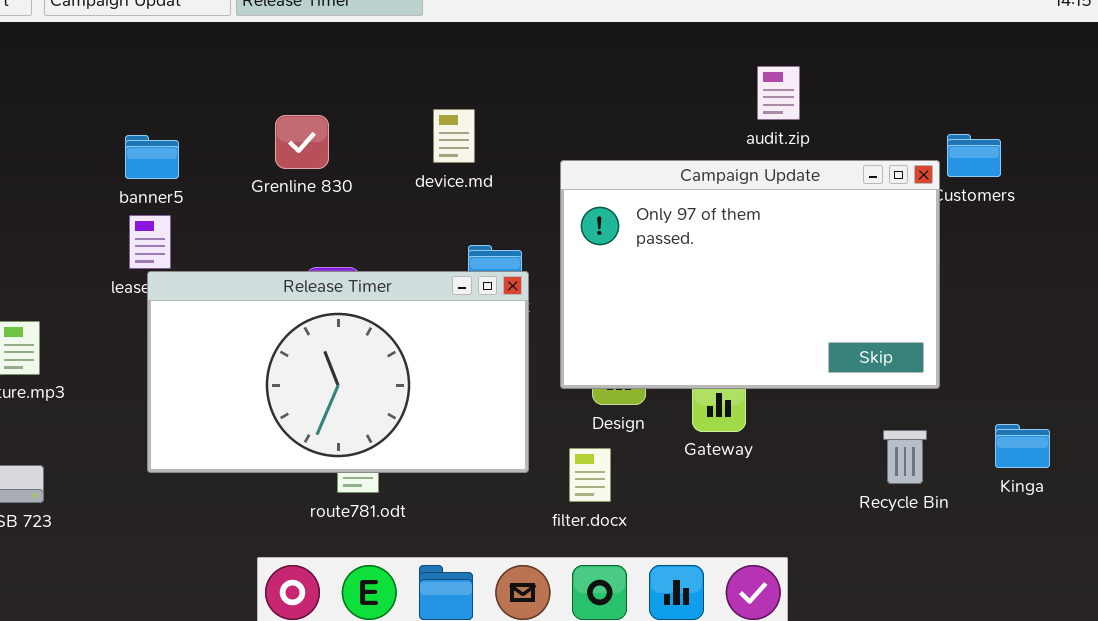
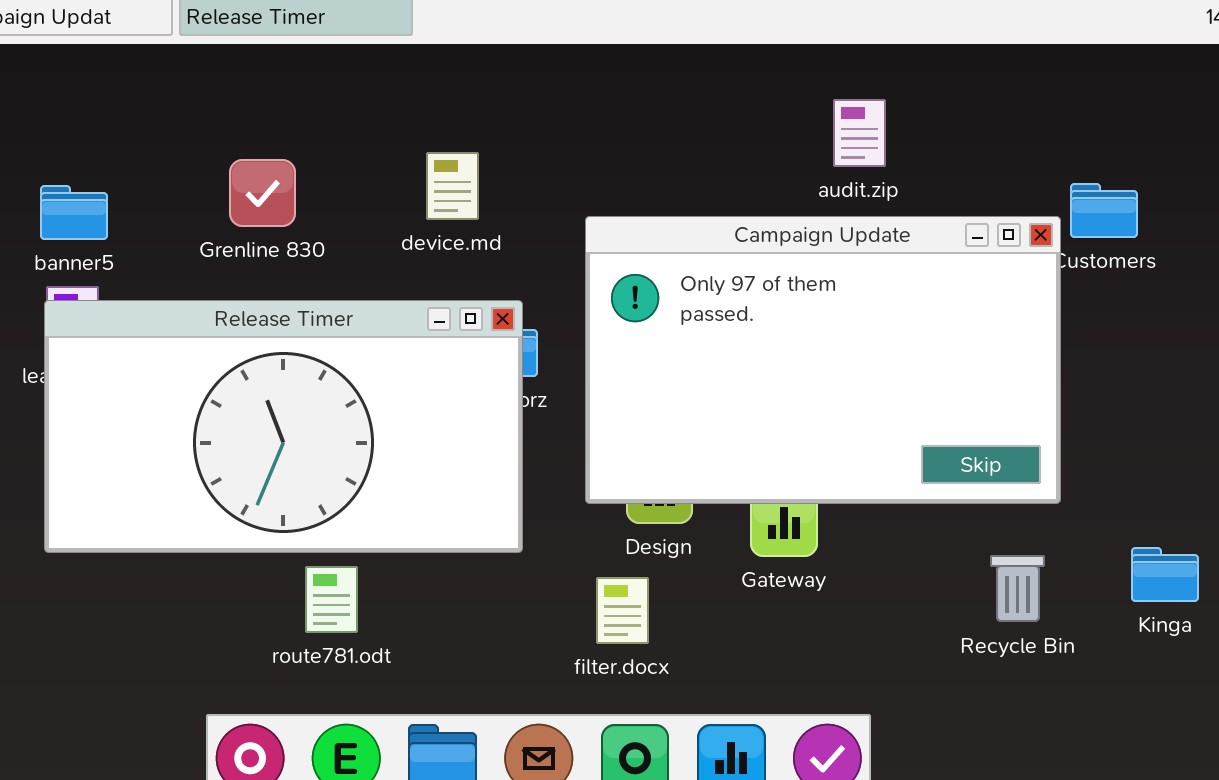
Release Timer: [147,271,529,473] -> [44,300,523,553], moved

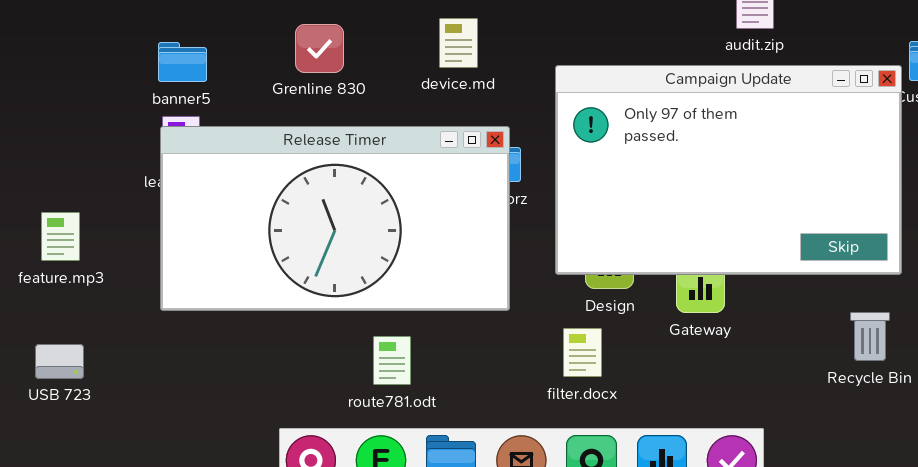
route781.odt: [305,566,358,633] -> [373,336,411,385], moved

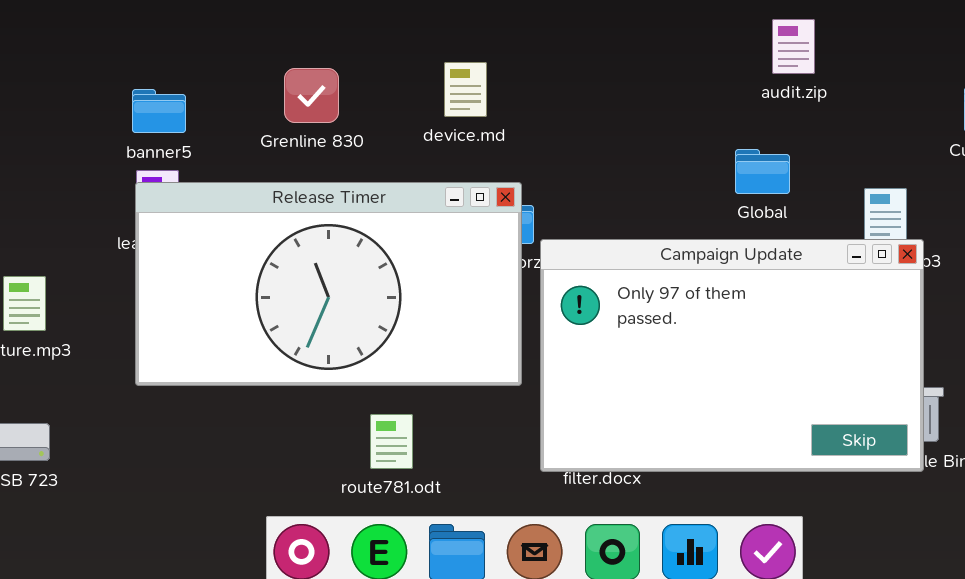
Campaign Update: [555,65,902,275] -> [540,239,924,472], moved

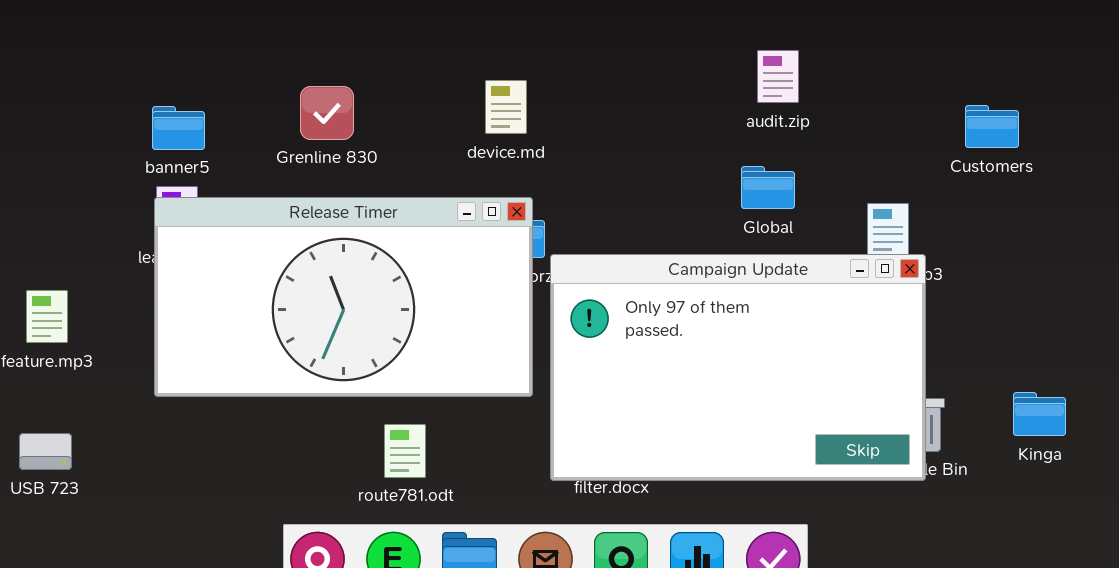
audit.zip: [772,19,815,74] -> [757,50,799,103], moved
device.md: [444,62,487,117] -> [485,80,527,134], moved

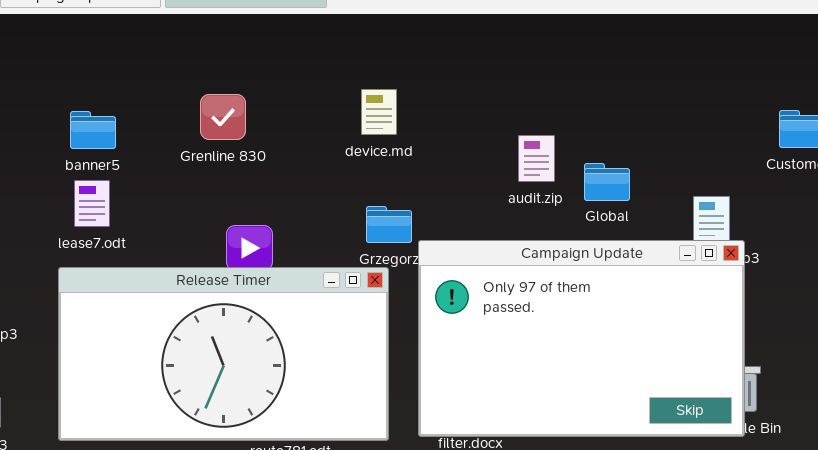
audit.zip: [757,50,799,103] -> [518,135,555,182], moved
Release Timer: [154,197,533,397] -> [58,267,389,441], moved

